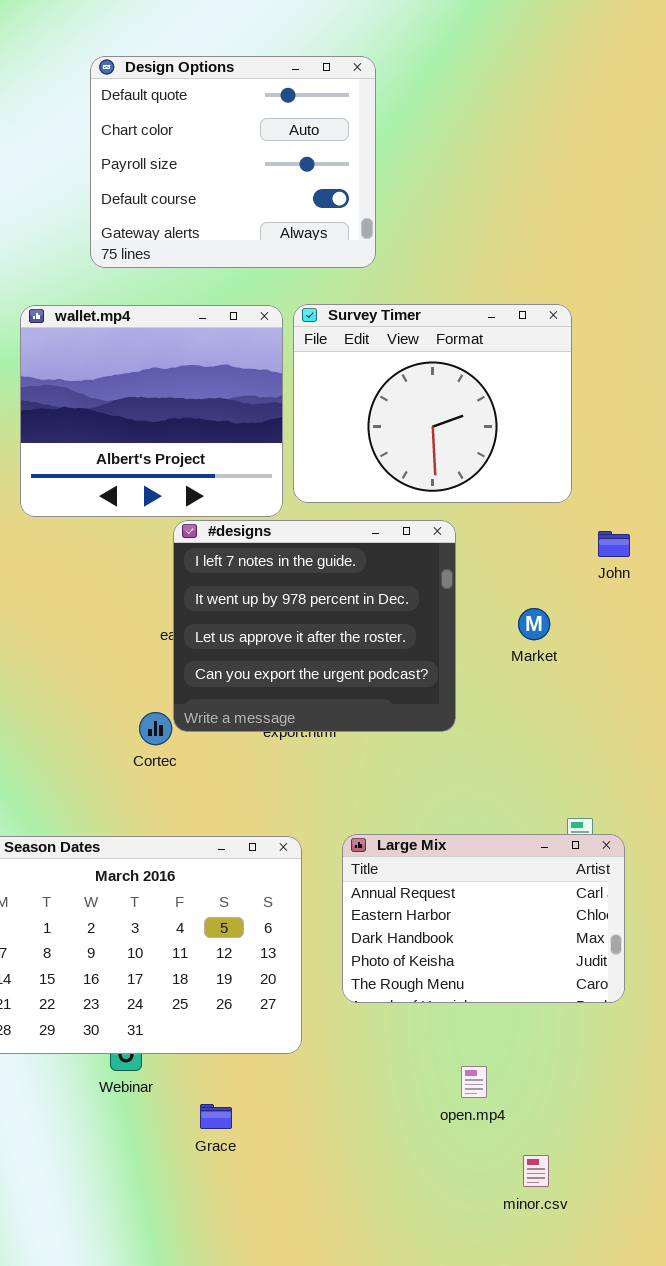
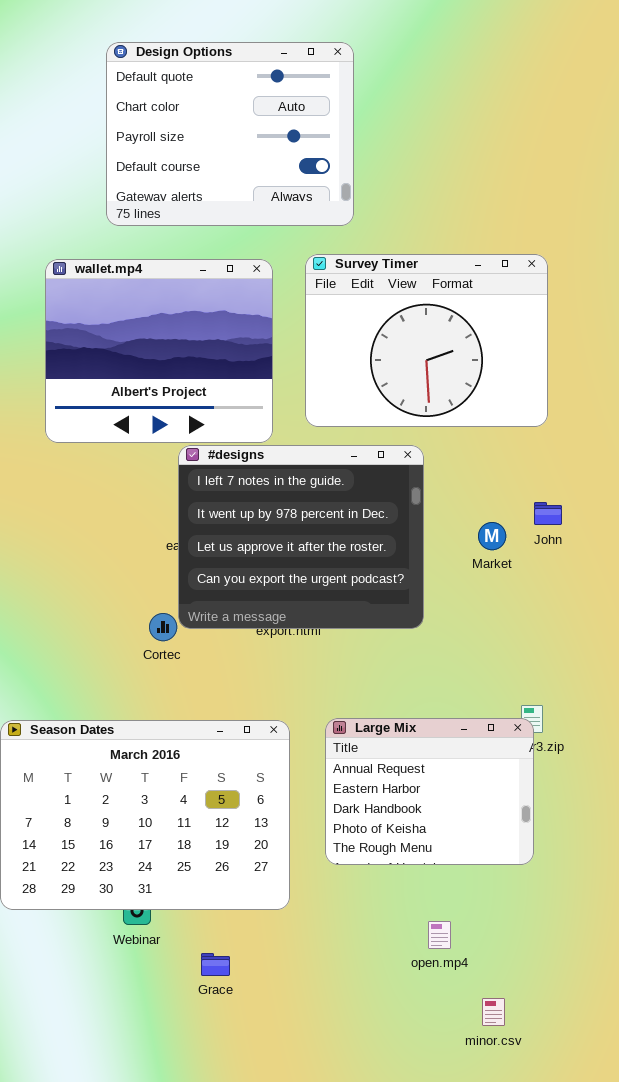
Survey Timer: [293,304,572,503] -> [305,254,548,427], moved
John: [598,531,630,557] -> [534,502,562,525], moved
Large Mix: [342,834,625,1003] -> [325,718,534,865], resized

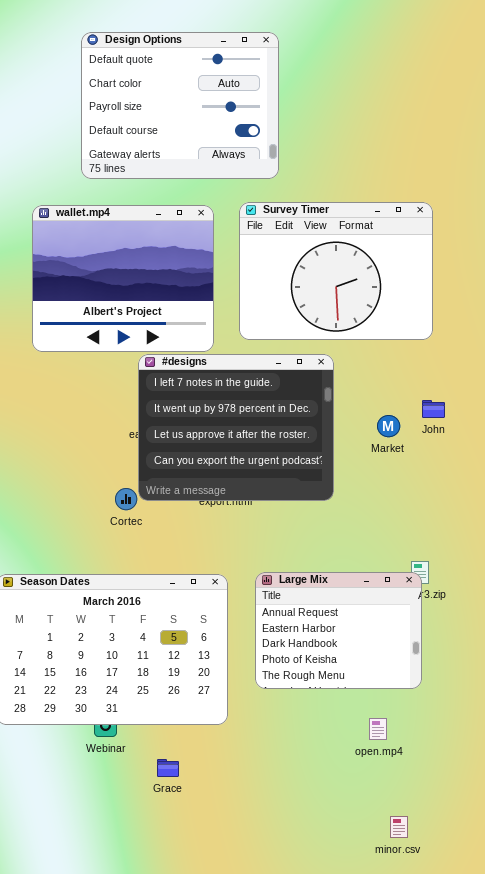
open.mp4: [428,921,451,949] -> [369,718,387,740], moved
minor.csv: [482,998,505,1026] -> [390,816,408,838], moved

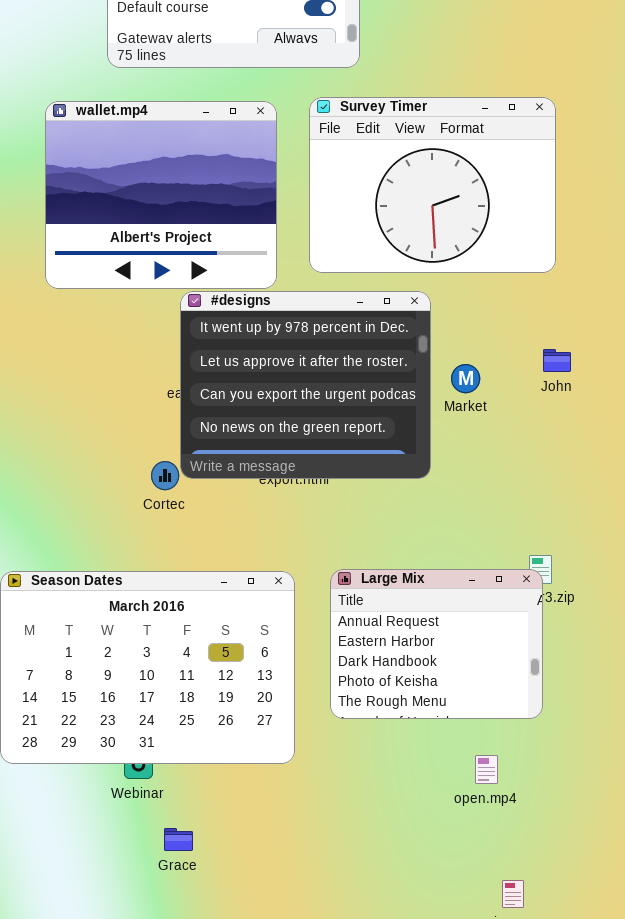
#designs: [138,354,334,501] -> [180,291,431,479], scrolled down 1 row
Market: [377,415,400,437] -> [451,364,480,393], moved
Grace: [157,759,179,777] -> [164,828,193,851], moved

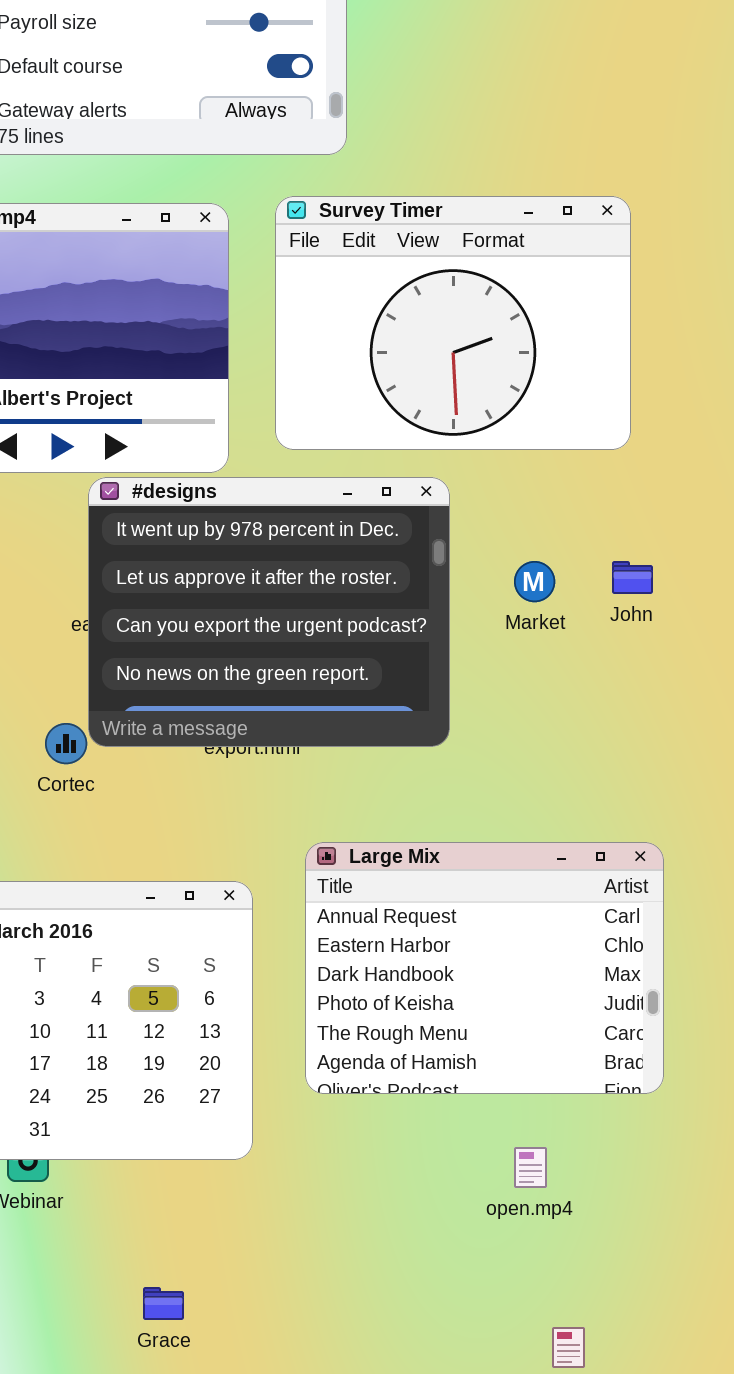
Market: [451,364,480,393] -> [514,561,555,602], moved
Large Mix: [330,569,543,719] -> [305,842,664,1094], resized
Grace: [164,828,193,851] -> [143,1287,184,1320], moved

